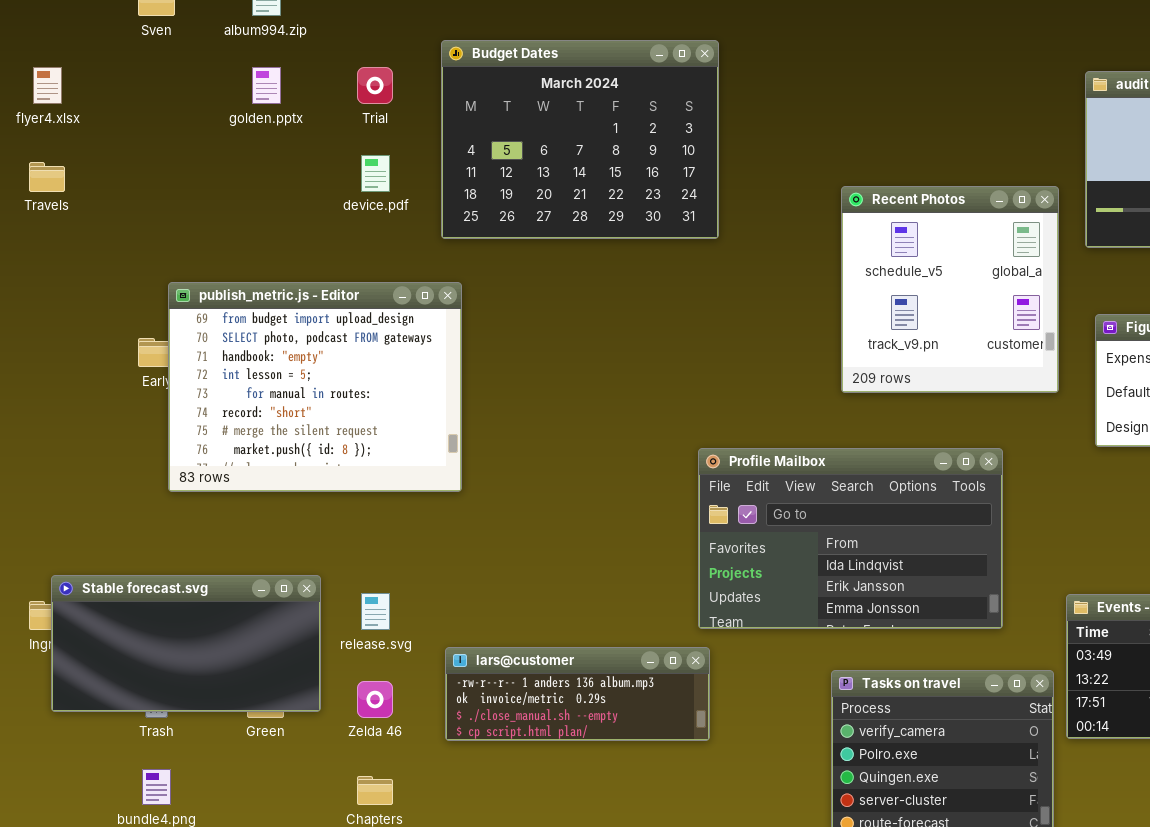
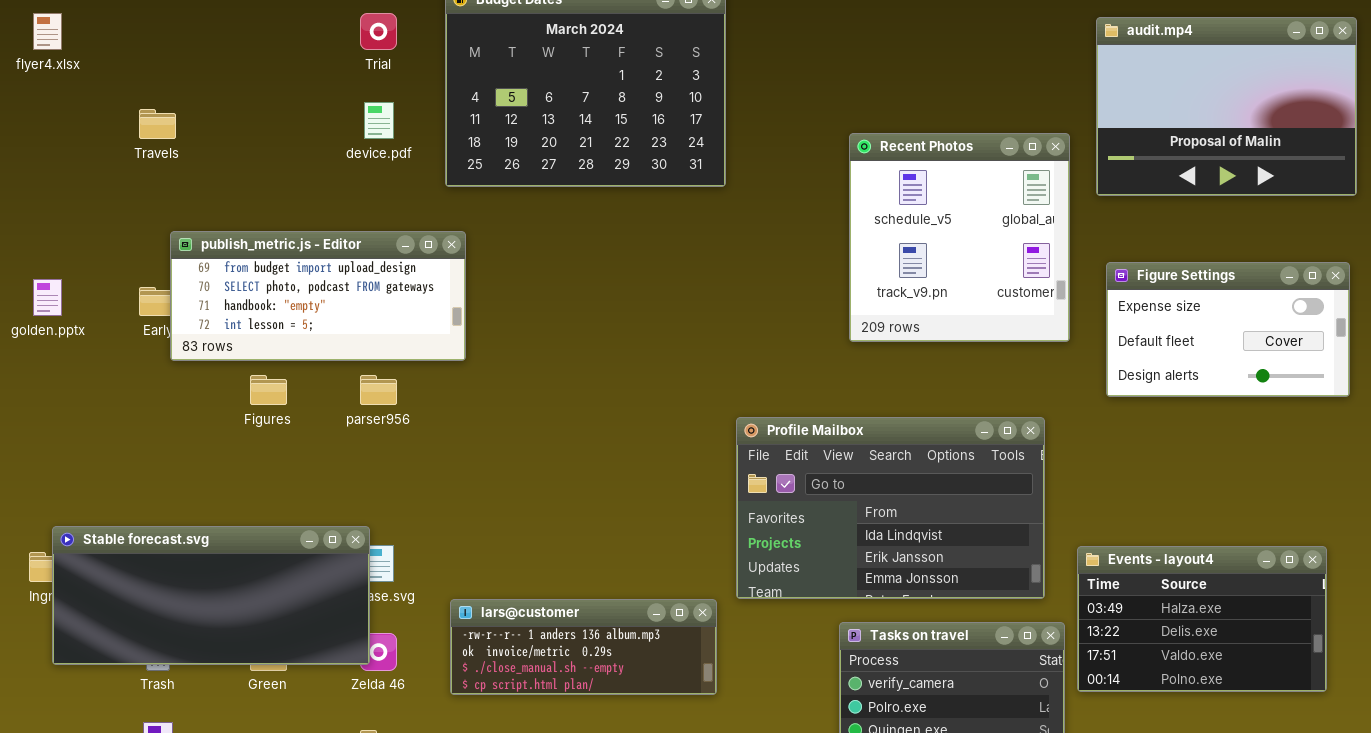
golden.pptx: [252,67,281,104] -> [33,279,62,316], moved
Travels: [29,162,65,192] -> [139,109,176,139], moved
publish_metric.js - Editor: [168,282,462,492] -> [170,231,466,361], resized
Profile Mailbox: [698,448,1003,629] -> [736,417,1045,599], moved
Stable forecast.svg: [51,575,321,712] -> [52,526,370,665], resized

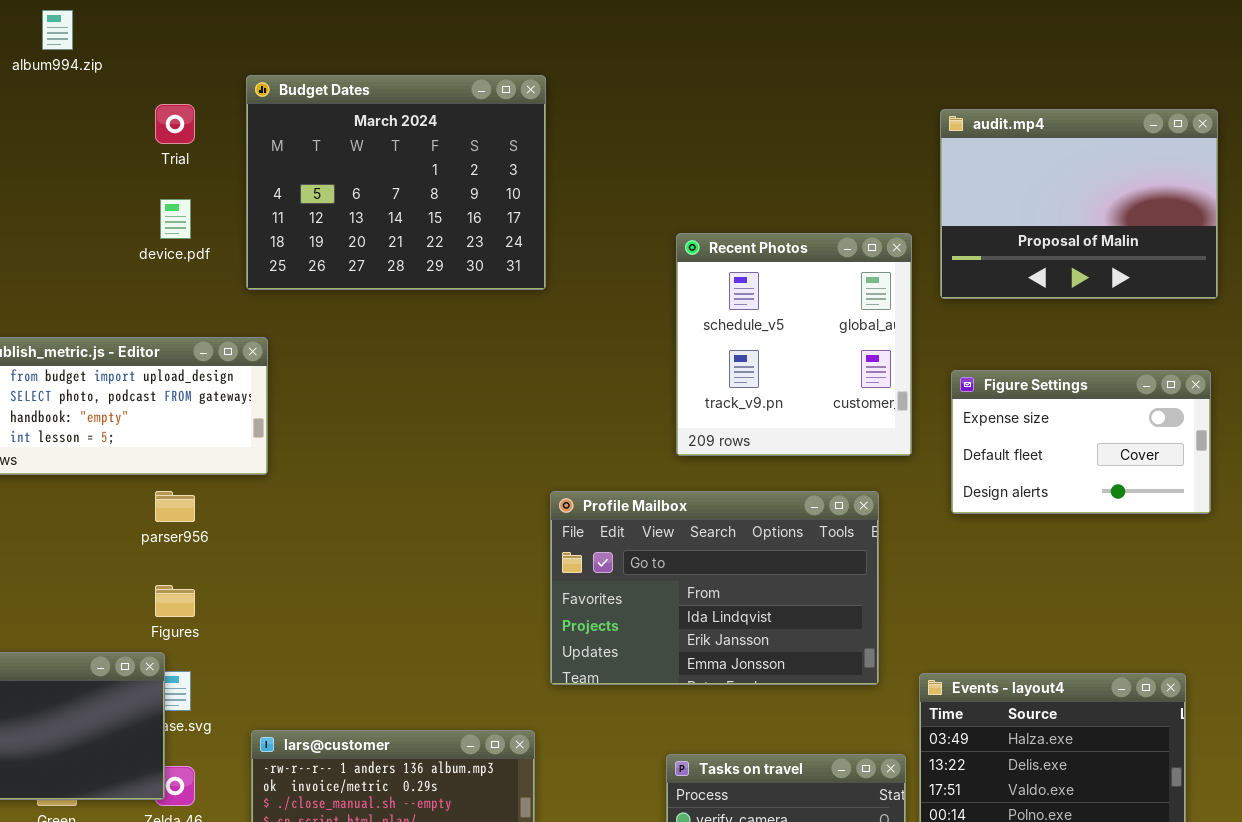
Figures: [250,375,287,405] -> [155,585,195,617], moved
Profile Mailbox: [736,417,1045,599] -> [550,491,879,685], moved

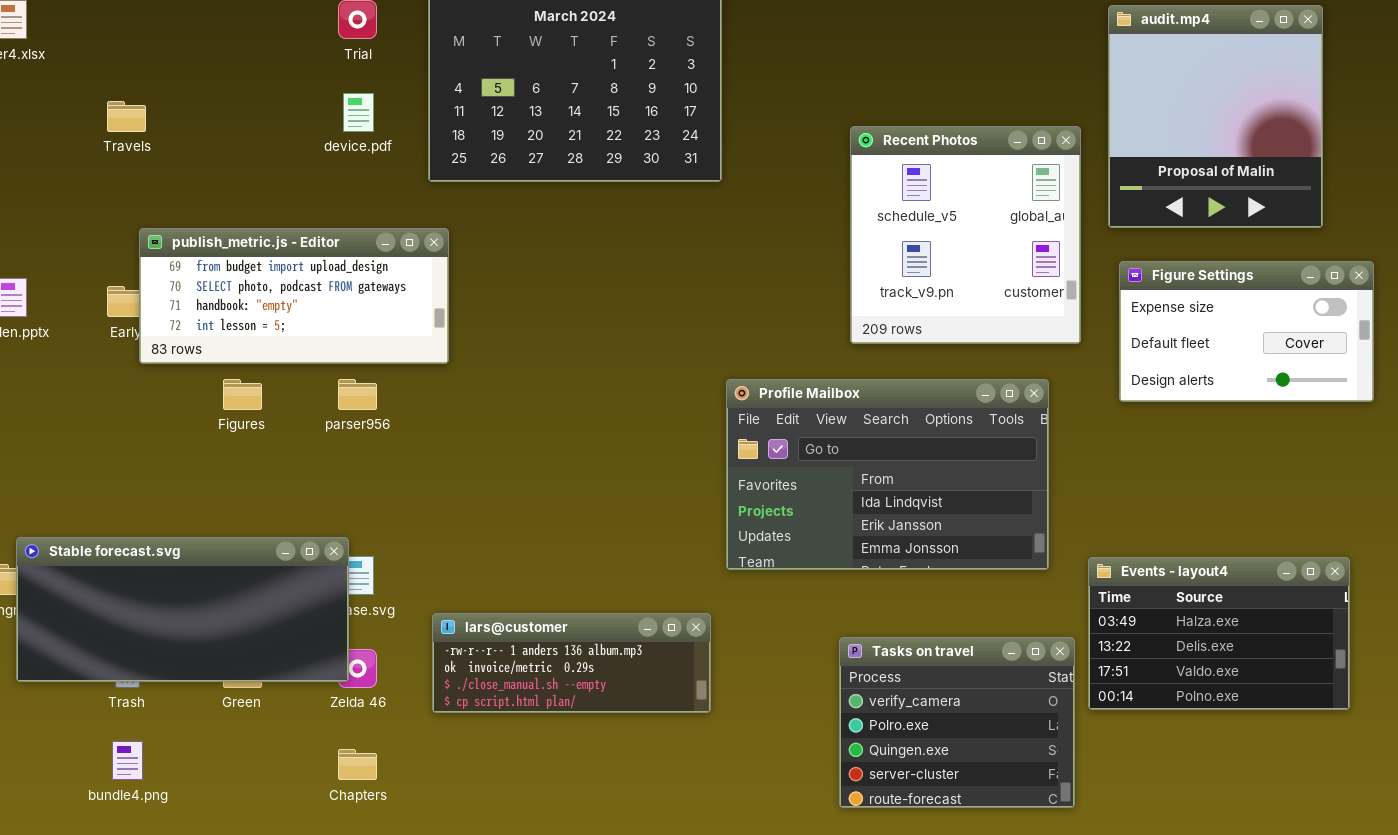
audit.mp4: [940,109,1218,299] -> [1108,5,1323,228], resized
Figures: [155,585,195,617] -> [223,379,262,410], moved

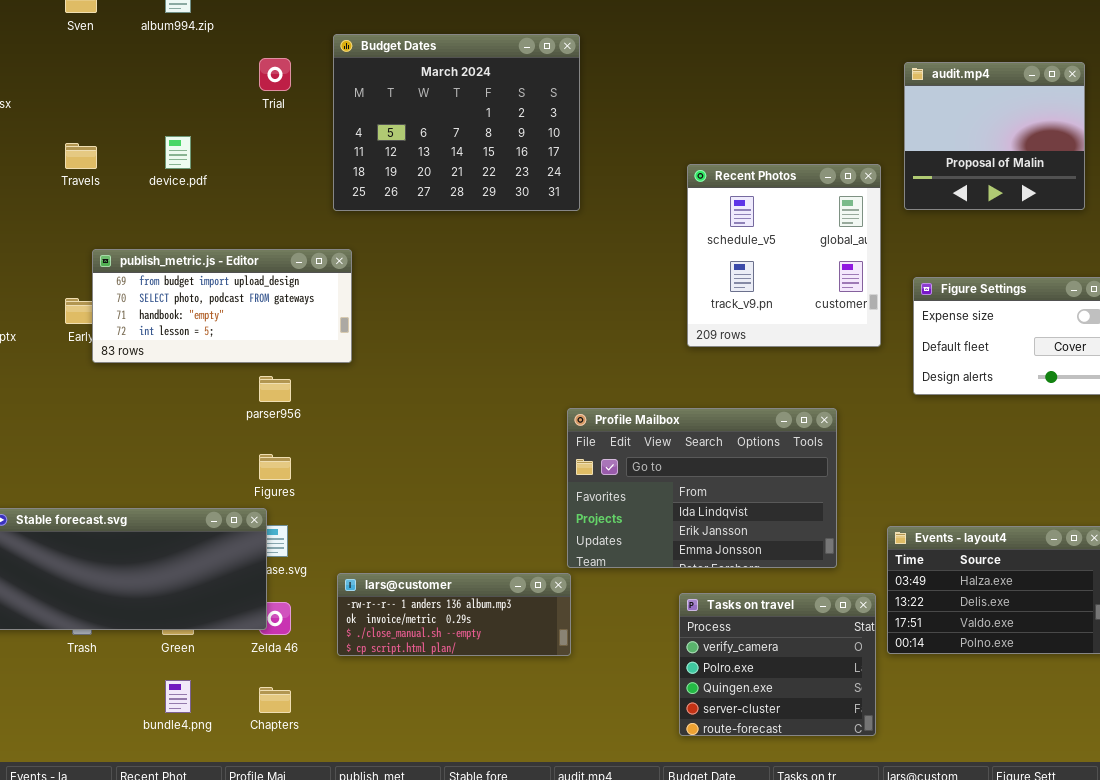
audit.mp4: [1108,5,1323,228] -> [904,62,1085,210], resized
device.pdf: [343,93,374,132] -> [165,136,191,169], moved
Figures: [223,379,262,410] -> [259,454,291,480], moved
Profile Mailbox: [726,379,1049,570] -> [567,408,837,568], moved
bundle4.png: [112,741,143,780] -> [165,680,191,713], moved

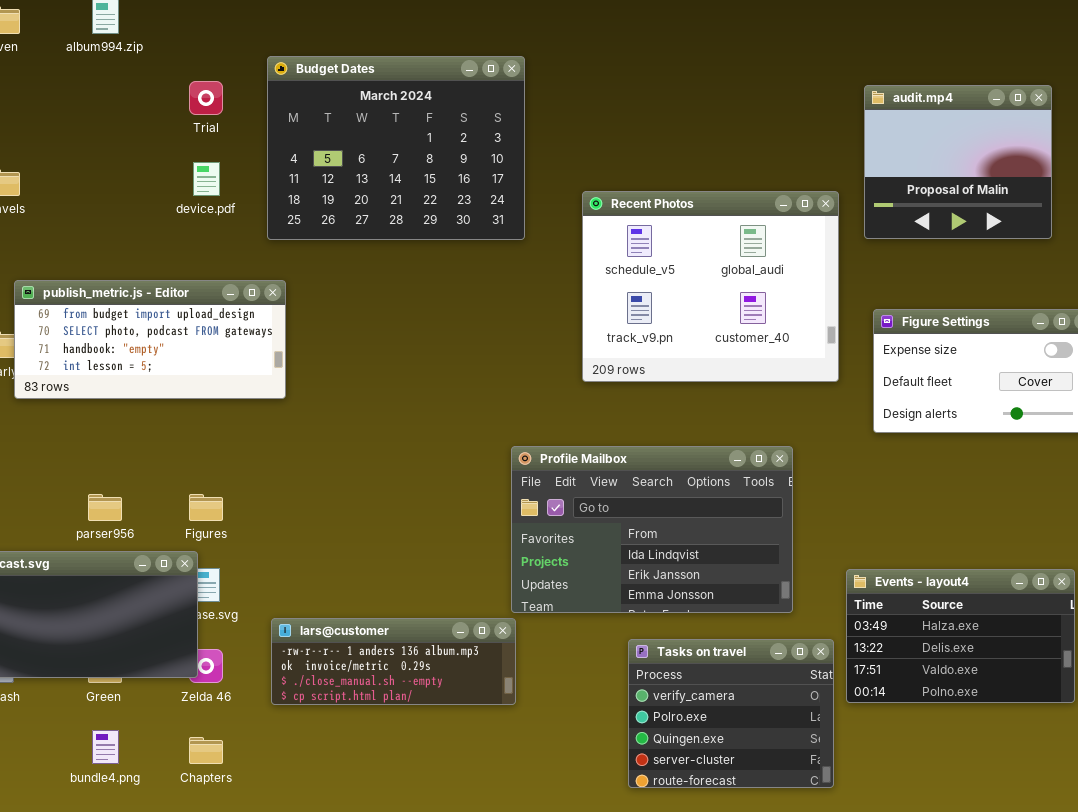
device.pdf: [165,136,191,169] -> [193,162,220,196], moved
Recent Photos: [687,164,881,347] -> [582,191,839,382], resized
parser956: [259,376,291,402] -> [88,494,122,521], moved

